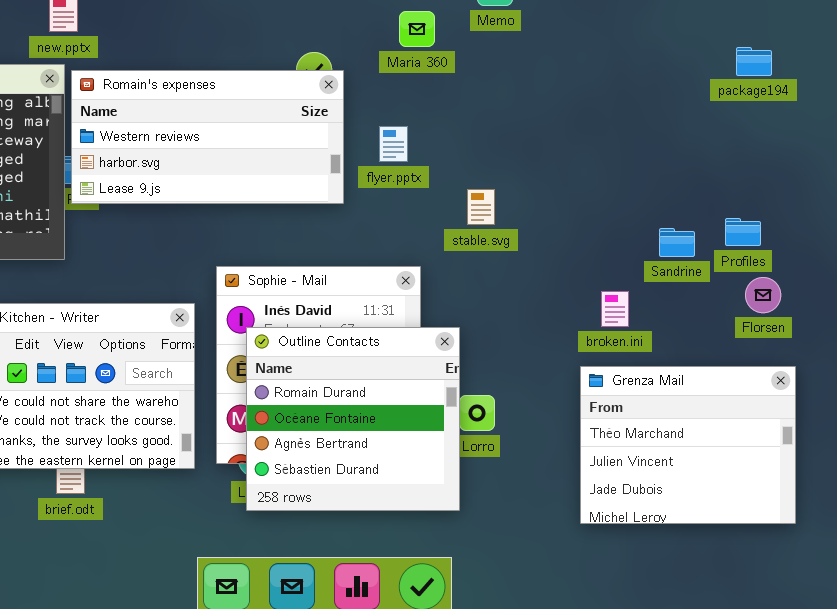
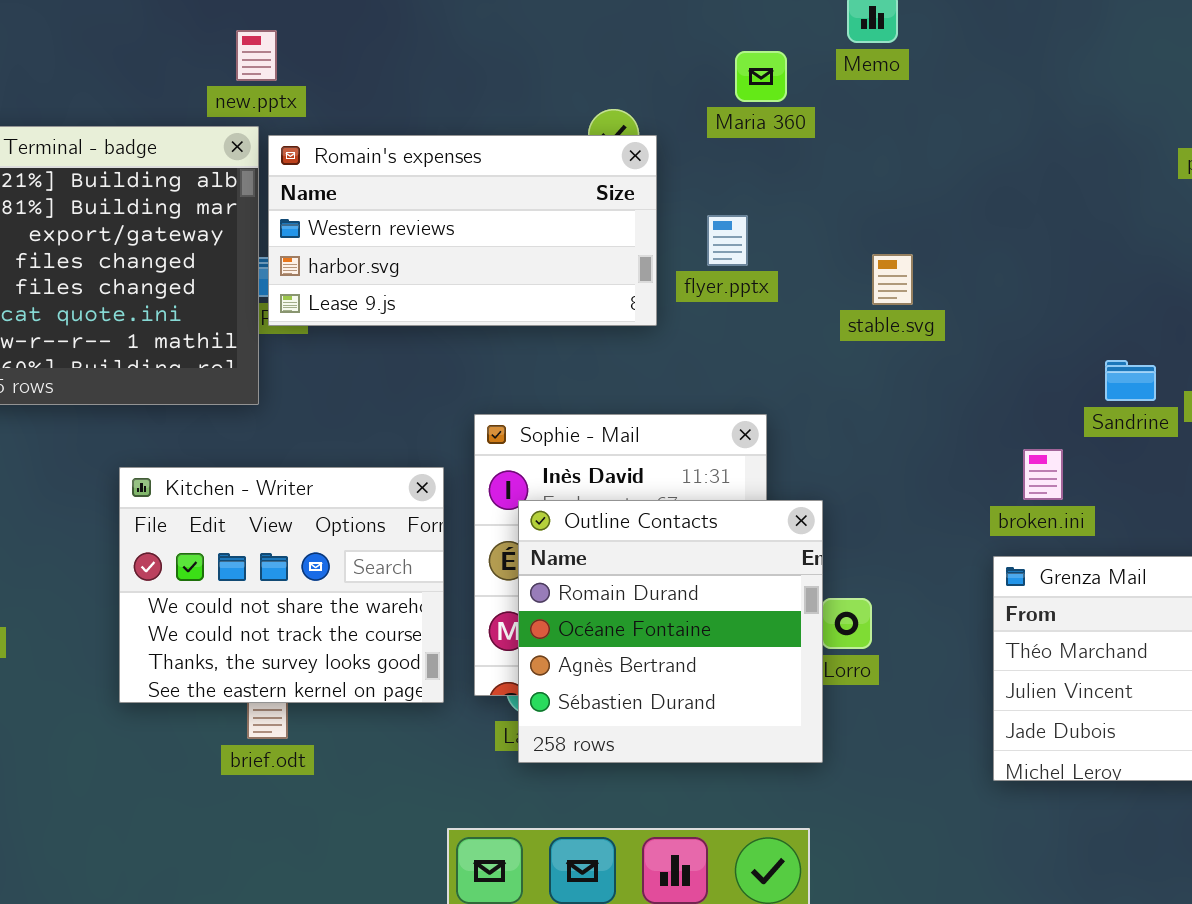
stable.svg: [467,189,495,225] -> [872,254,913,305], moved

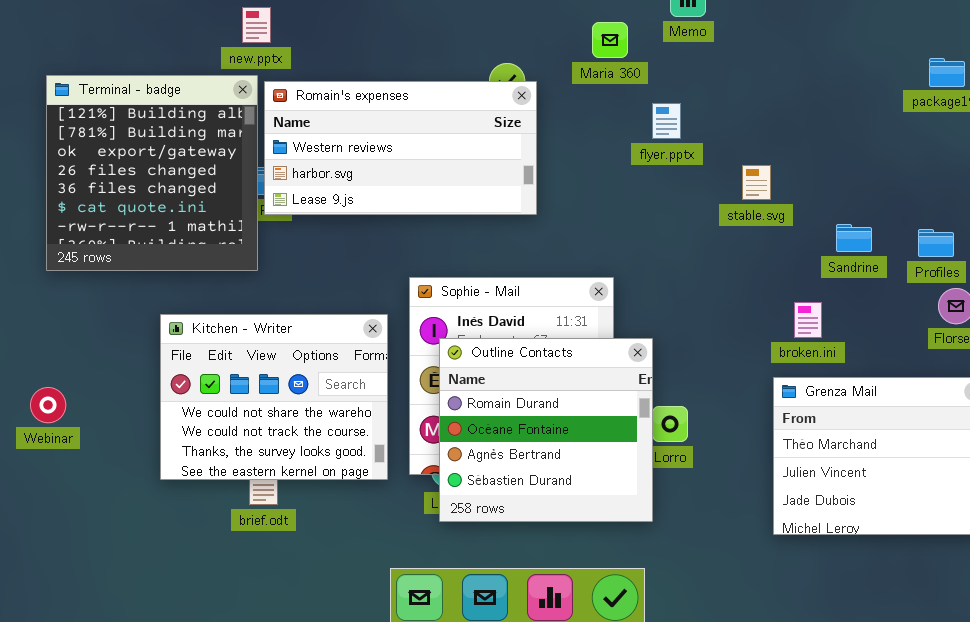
flyer.pptx: [707,215,748,266] -> [652,103,681,139], moved
stable.svg: [872,254,913,305] -> [742,165,771,200], moved
Sandrine: [1105,360,1156,401] -> [836,224,872,252], moved

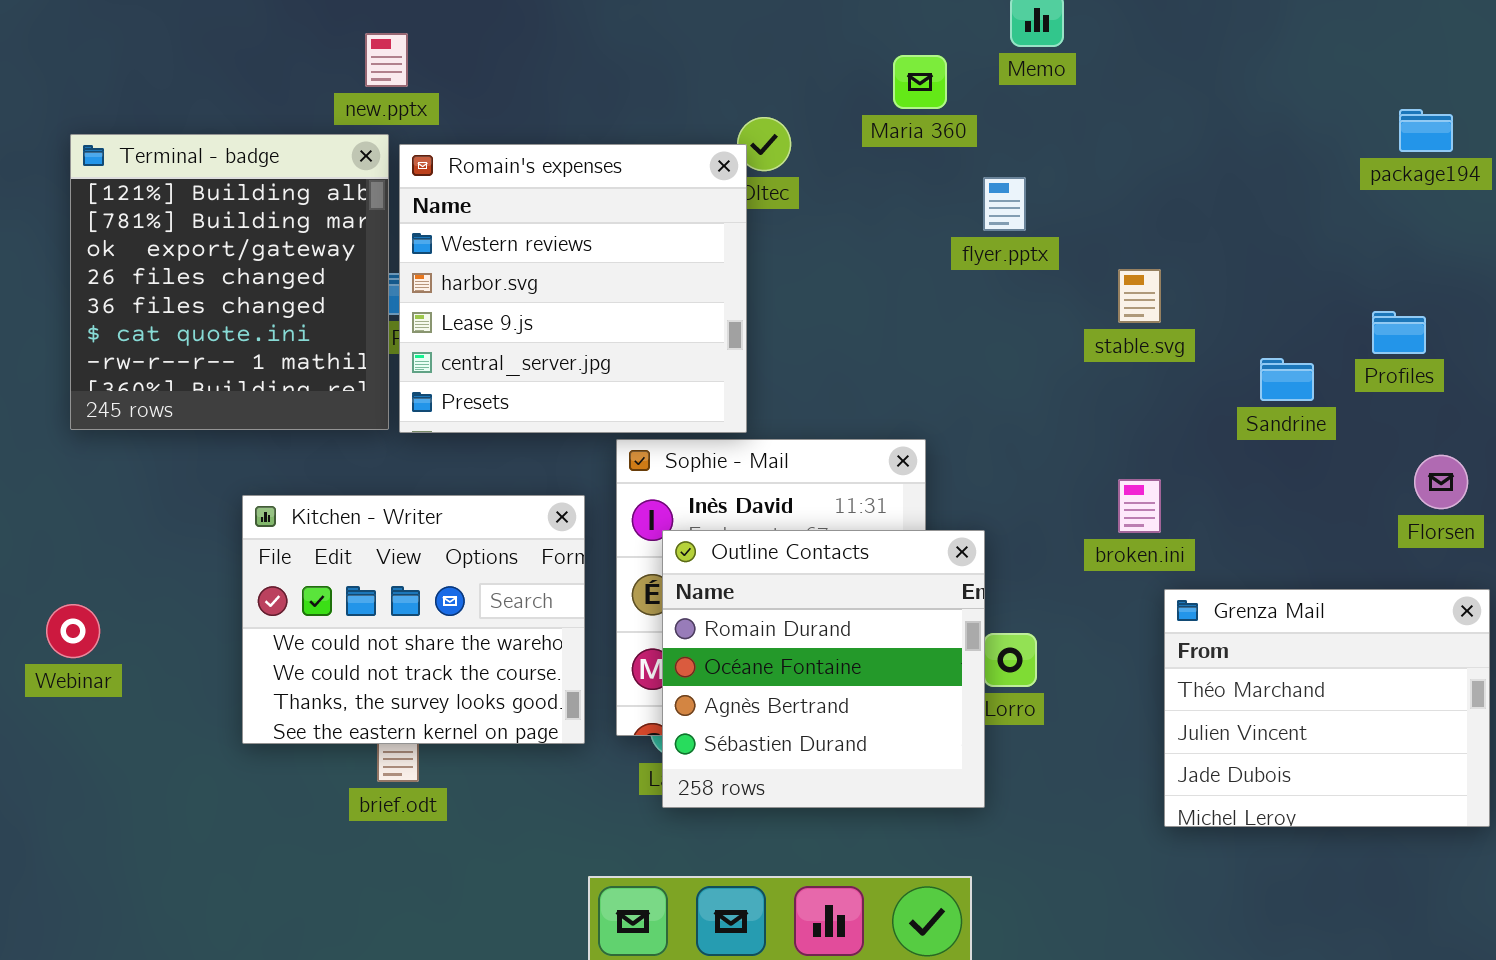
Romain's expenses: [264,81,537,215] -> [399,144,747,433], resized
Profiles: [918,229,954,257] -> [1372,311,1426,354], moved
broken.ini: [794,302,822,338] -> [1118,479,1161,533], moved

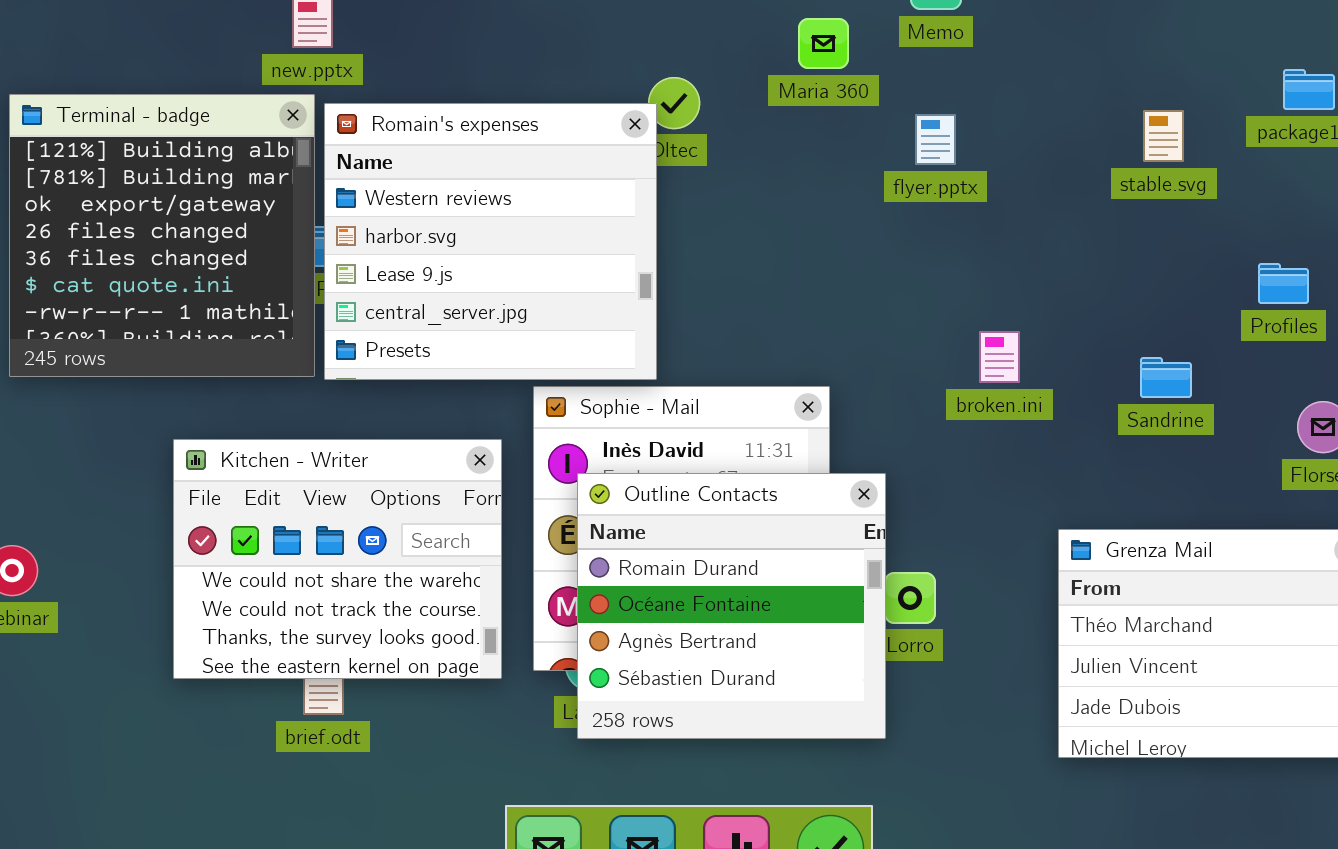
flyer.pptx: [983,177,1026,231] -> [915,114,956,165], moved
stable.svg: [1118,269,1161,323] -> [1143,110,1184,162], moved
Sandrine: [1260,358,1314,401] -> [1140,357,1192,398], moved
broken.ini: [1118,479,1161,533] -> [979,331,1020,383], moved

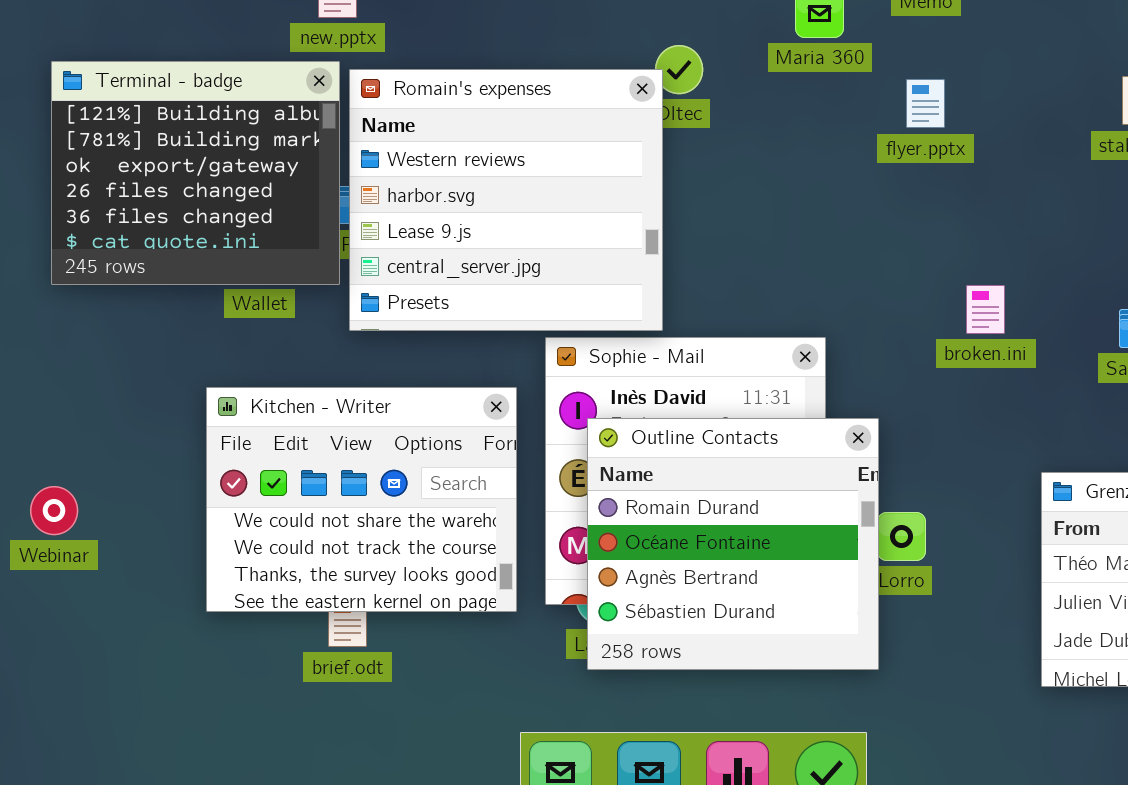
Terminal - badge: [9,94,315,377] -> [51,61,340,285], resized

